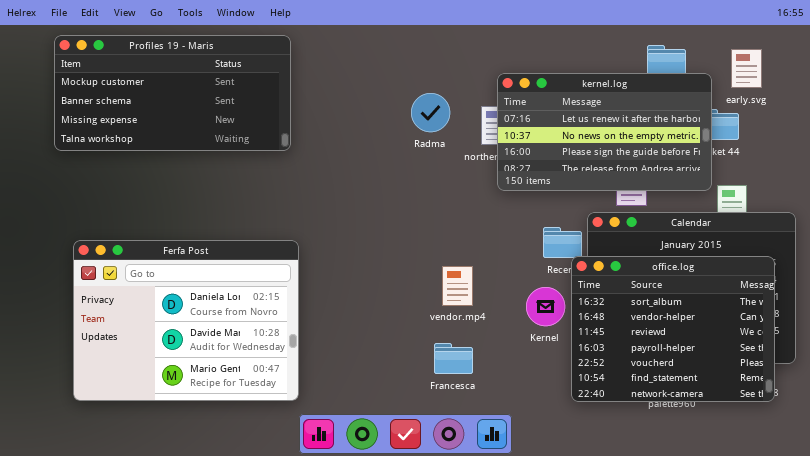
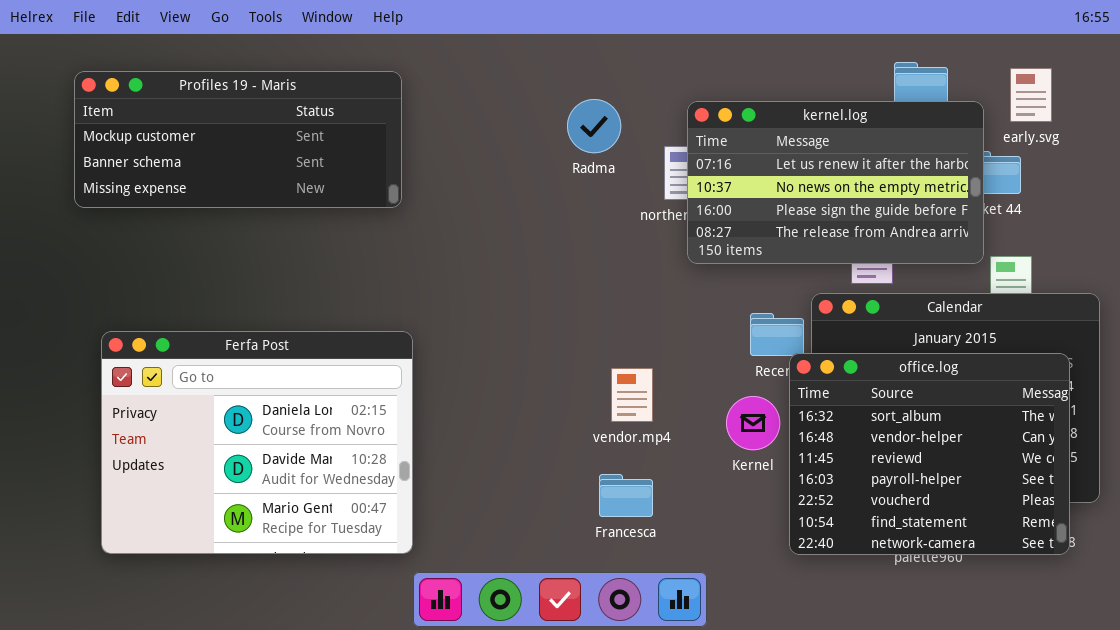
Profiles 19 - Maris: [54,35,291,151] -> [74,71,402,208], resized
Radma: [411,93,450,132] -> [567,99,621,153], moved

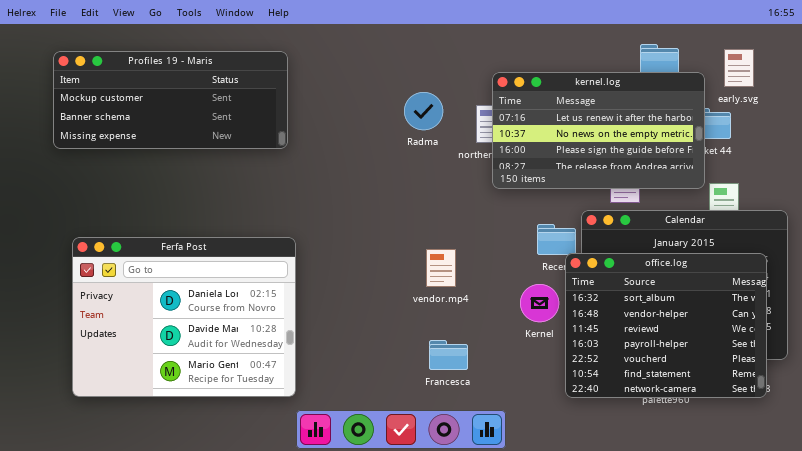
Radma: [567,99,621,153] -> [404,92,443,130], moved
vendor.mp4: [611,368,653,422] -> [426,249,456,287], moved

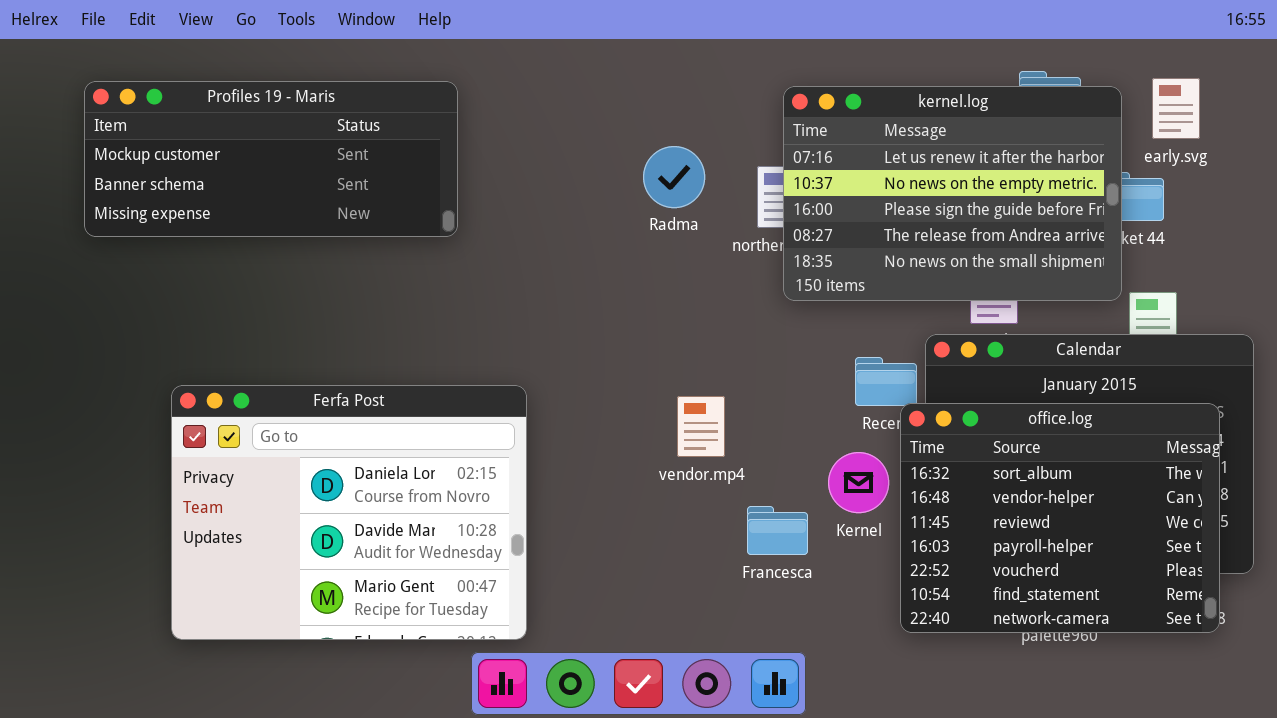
kernel.log: [492,72,705,189] -> [783,86,1122,301], resized
Ferfa Post: [72,237,296,397] -> [171,385,527,640], moved
Francesca: [429,340,468,370] -> [747,506,808,555], moved

